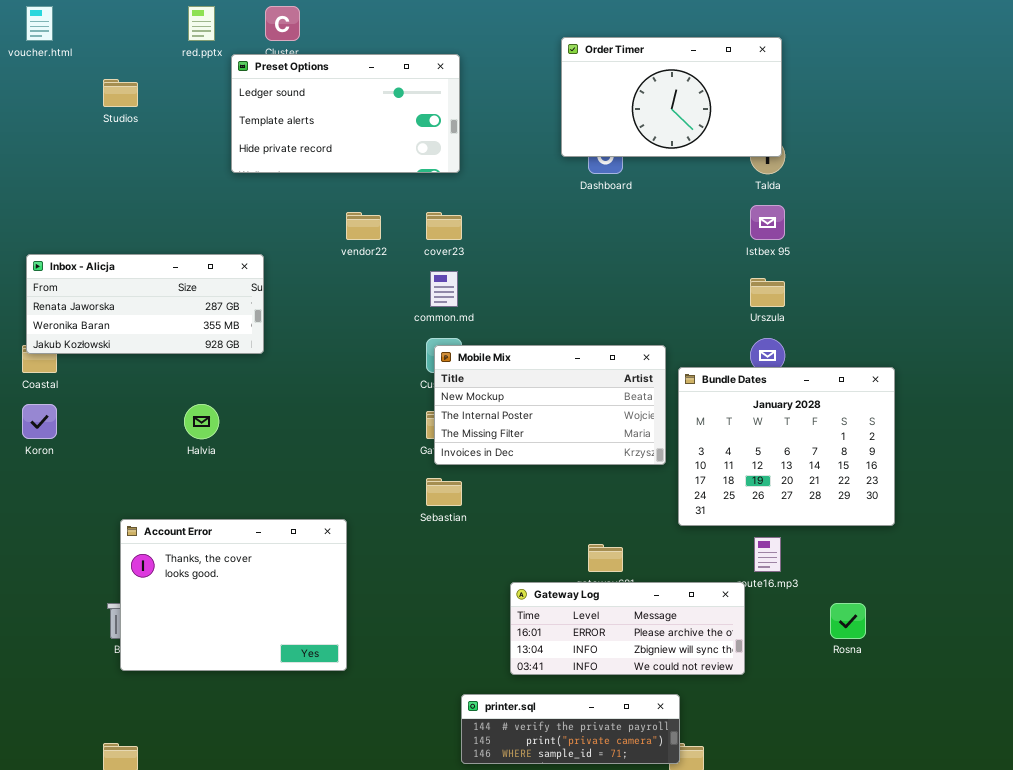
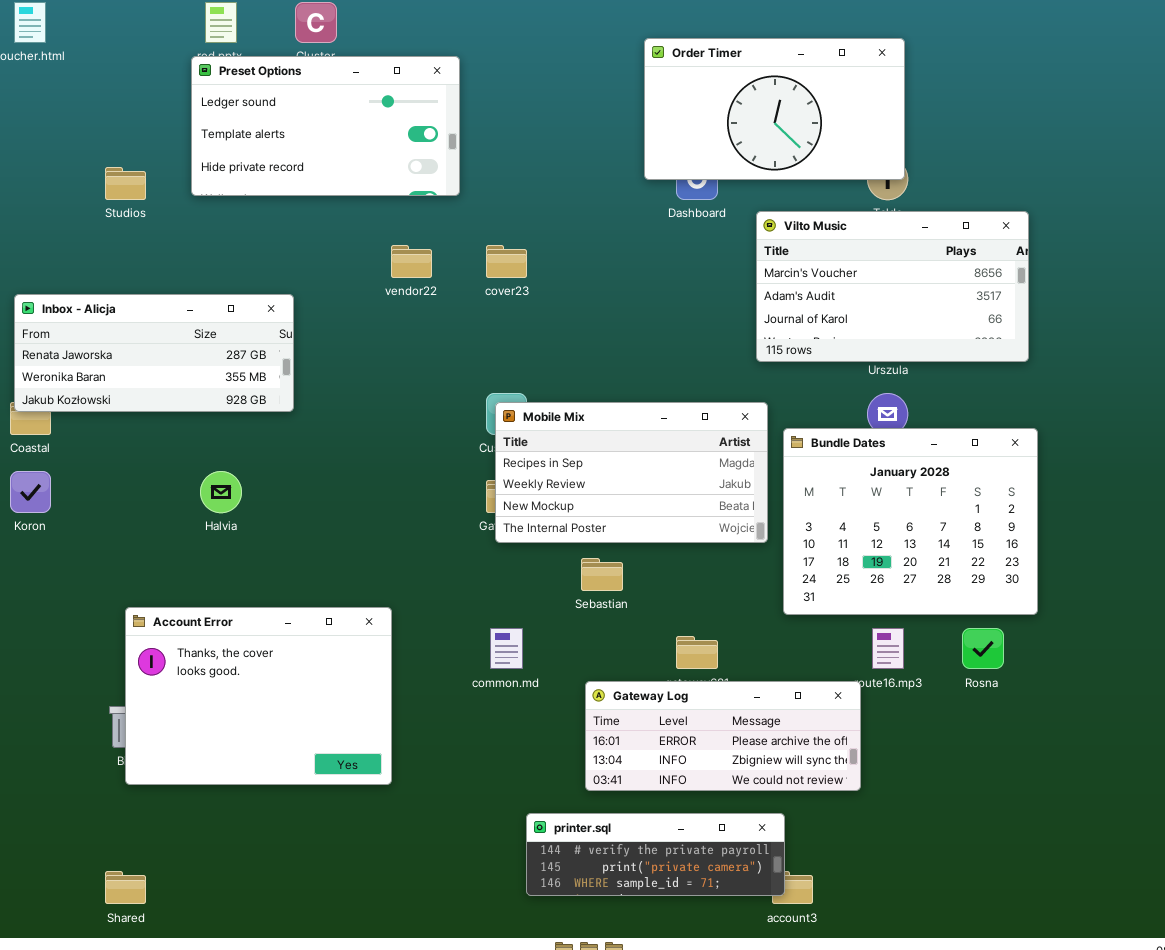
Preset Options: [231,54,460,173] -> [191,56,460,196], moved
Studios: [103,79,138,107] -> [105,167,146,200], moved
Vilto Music: none -> [756,211,1029,362], opened
common.md: [430,271,458,307] -> [490,628,523,669], moved
Mobile Mix: [434,345,666,465] -> [495,402,768,543], scrolled up 2 rows
Sebastian: [426,478,462,506] -> [581,558,623,591], moved
Rosna: [830,603,866,639] -> [962,628,1004,669], moved

